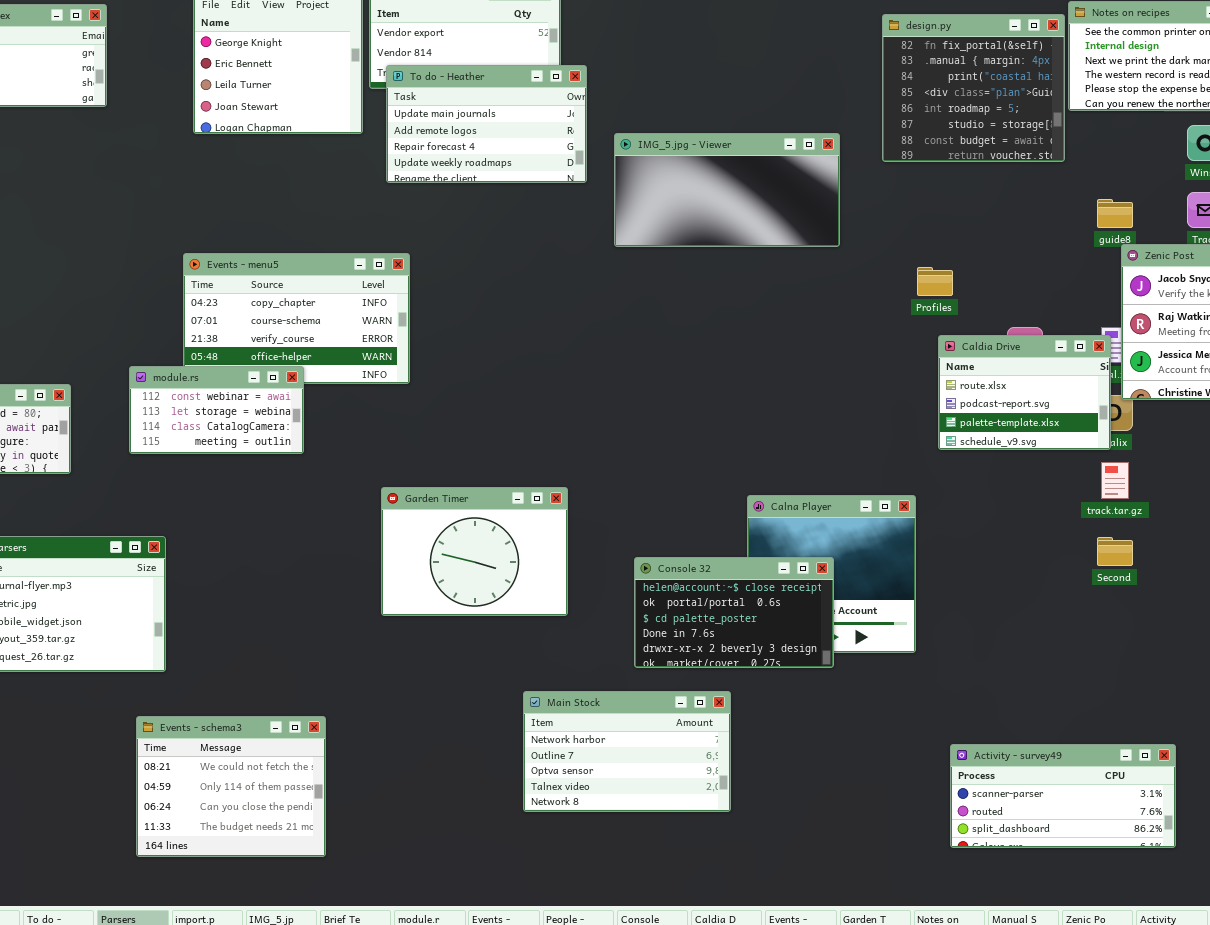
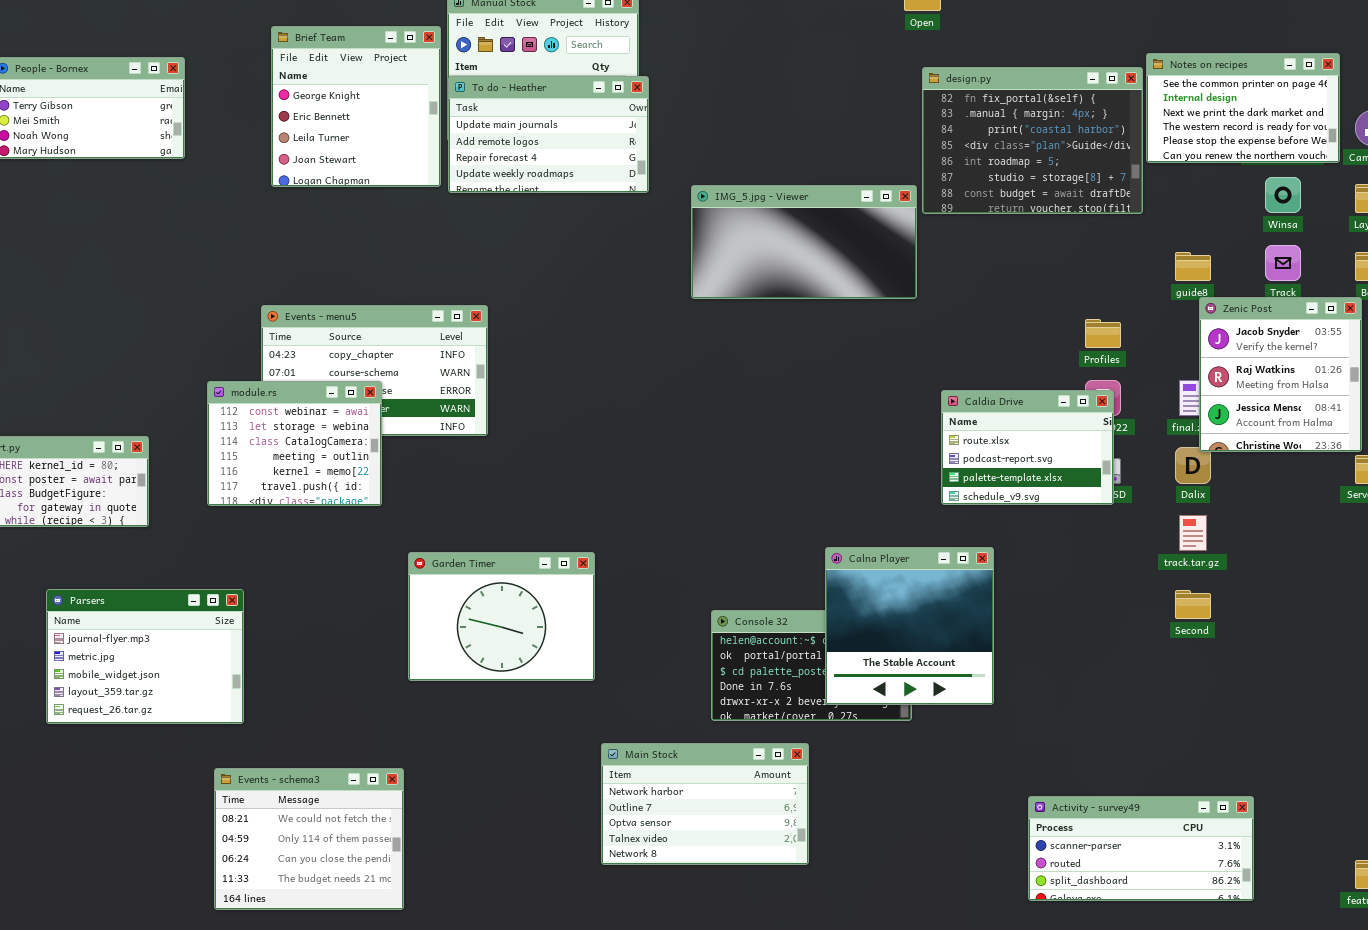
design.py: [882,14,1065,162] -> [922,67,1143,214], resized
To do - Heather: [386,65,587,183] -> [448,76,649,193], moved
Profiles: [917,267,953,296] -> [1085,319,1121,348], moved
Caldia Drive: [938,335,1111,450] -> [941,390,1114,505], moved
module.rs: [129,366,304,454] -> [207,381,382,506], resized
Garden Timer: [381,487,568,616] -> [408,552,595,681], moved
Calna Player: [747,495,916,653] -> [825,547,994,705], raised

